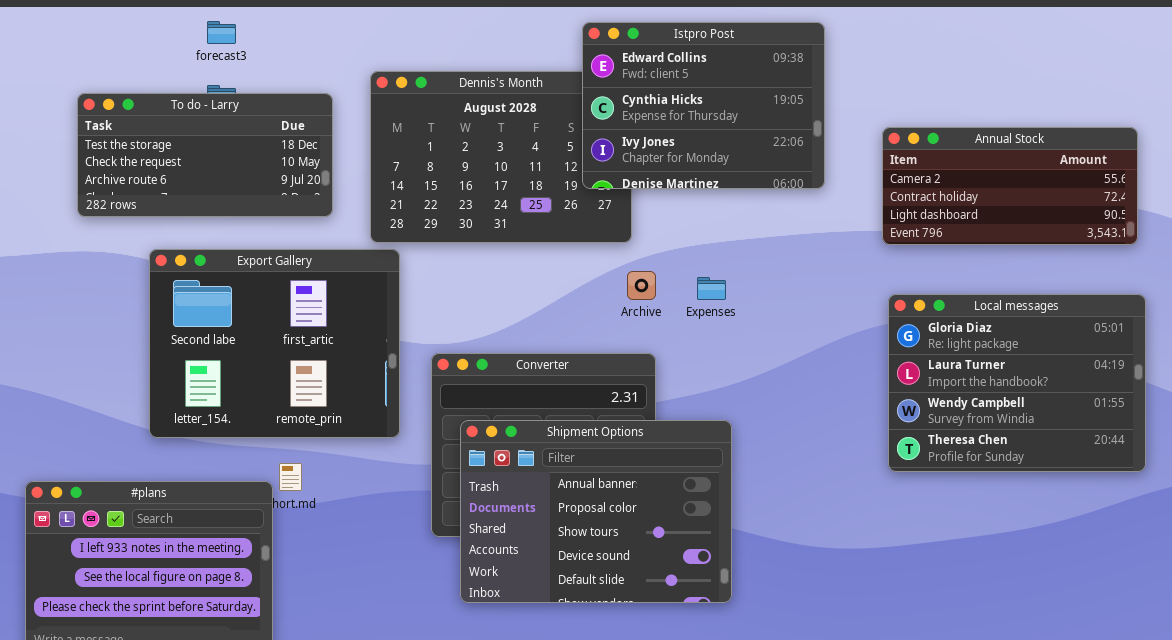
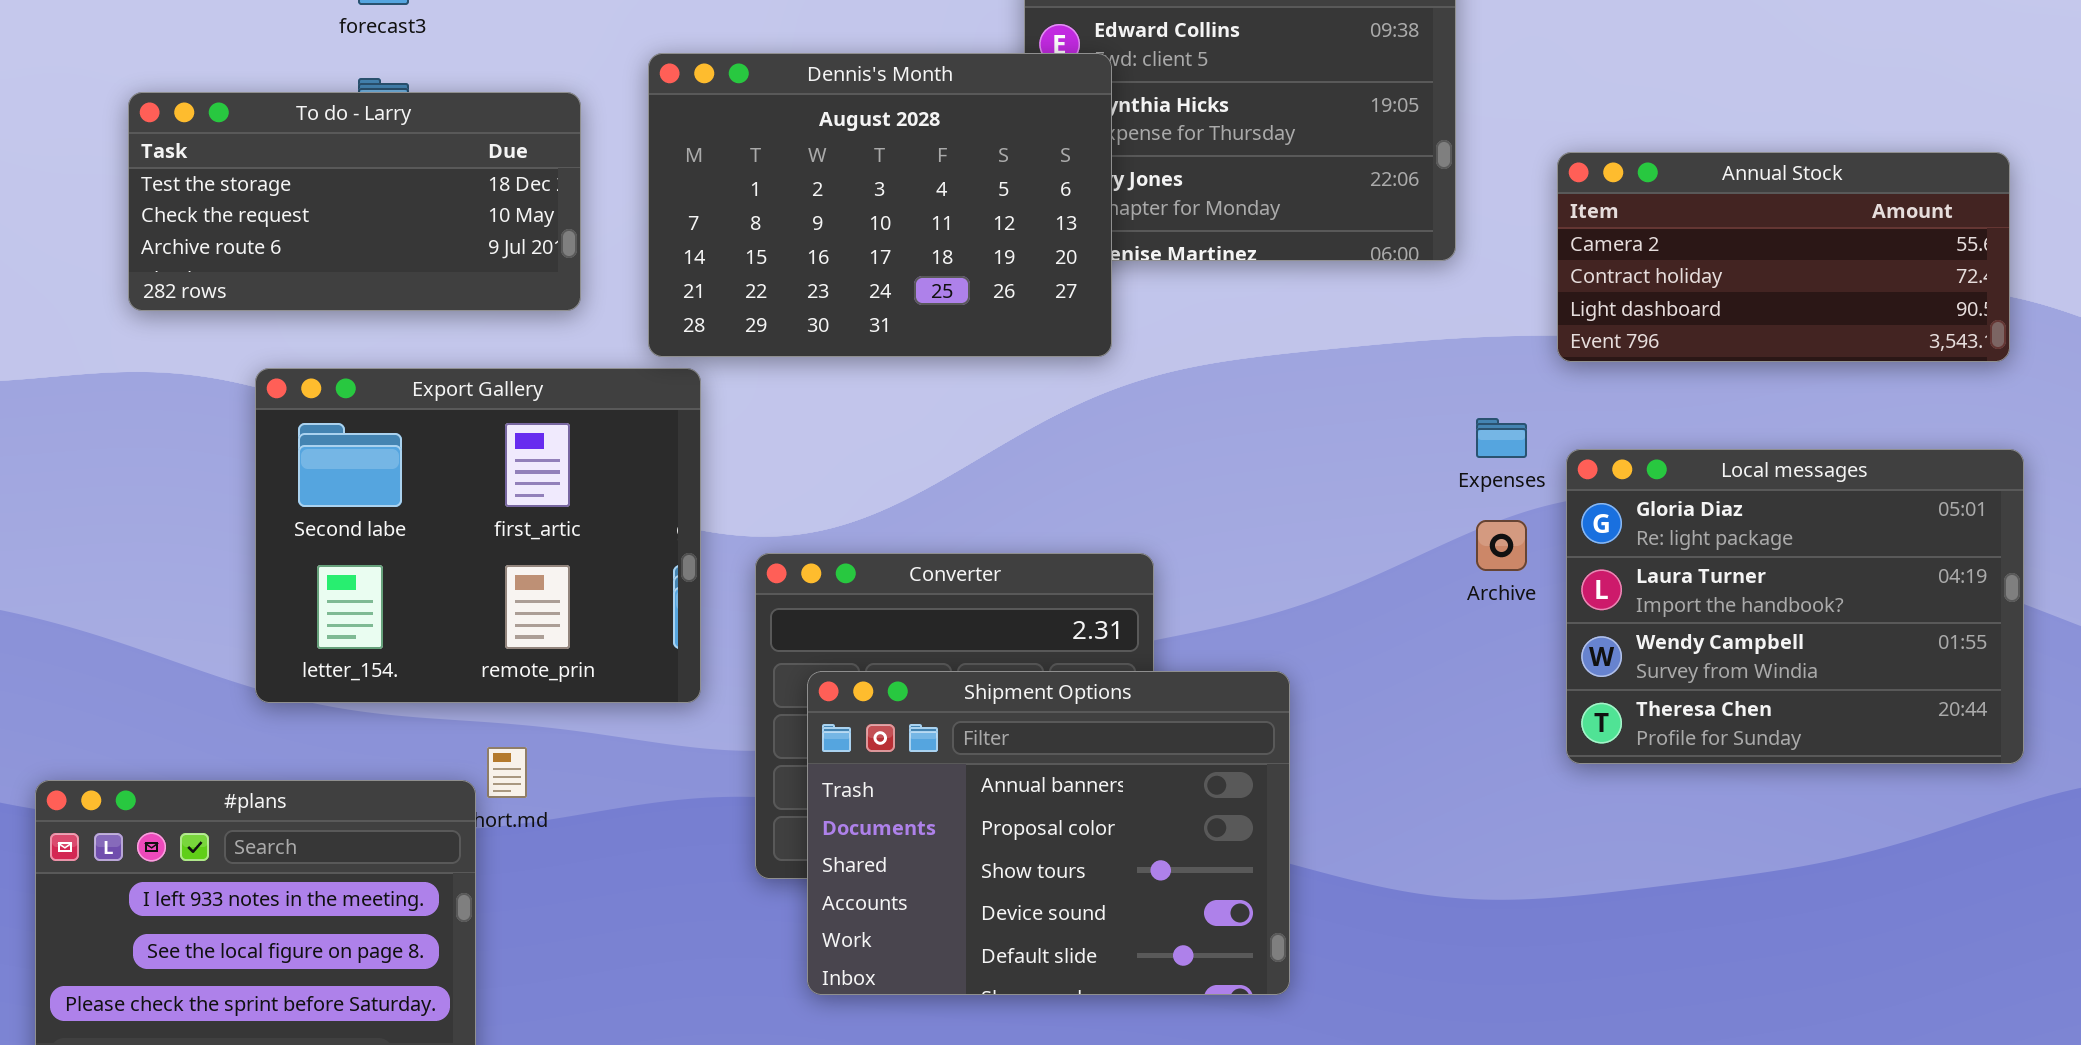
Dennis's Month: [370,71,632,243] -> [648,53,1112,357], raised
Archive: [627,271,656,300] -> [1476,520,1527,571], moved
Expenses: [697,277,726,300] -> [1476,418,1527,458], moved

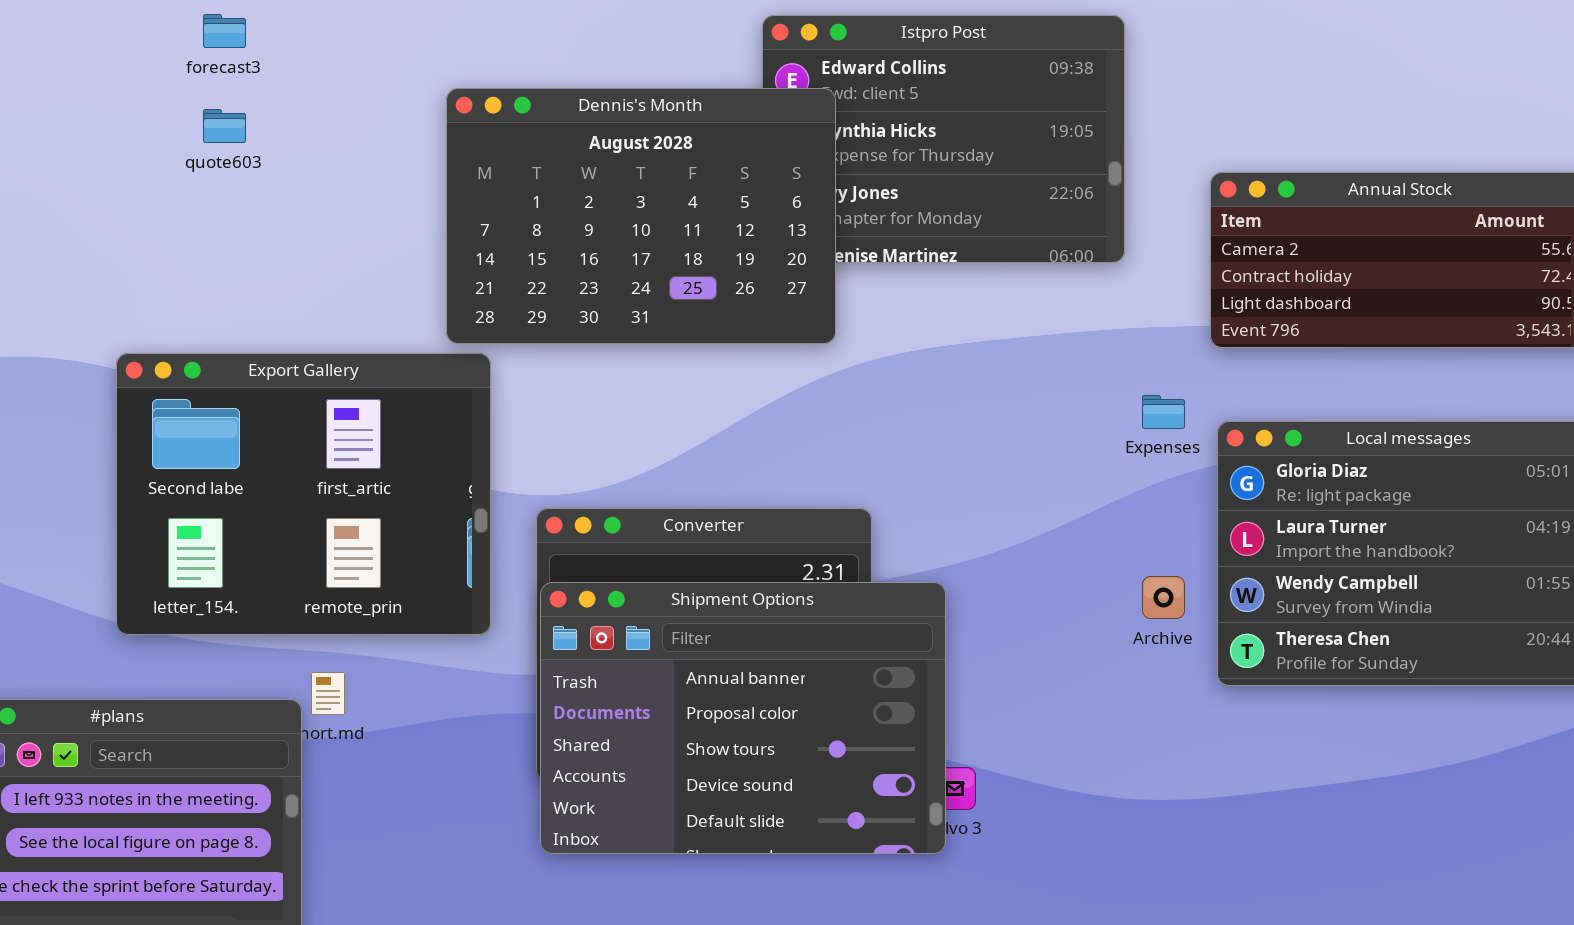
To do - Larry: [128,92,581,311] -> none, closed
Archive: [1476,520,1527,571] -> [1142,576,1185,619], moved
Shipment Options: [807,671,1290,995] -> [540,582,946,854], moved

